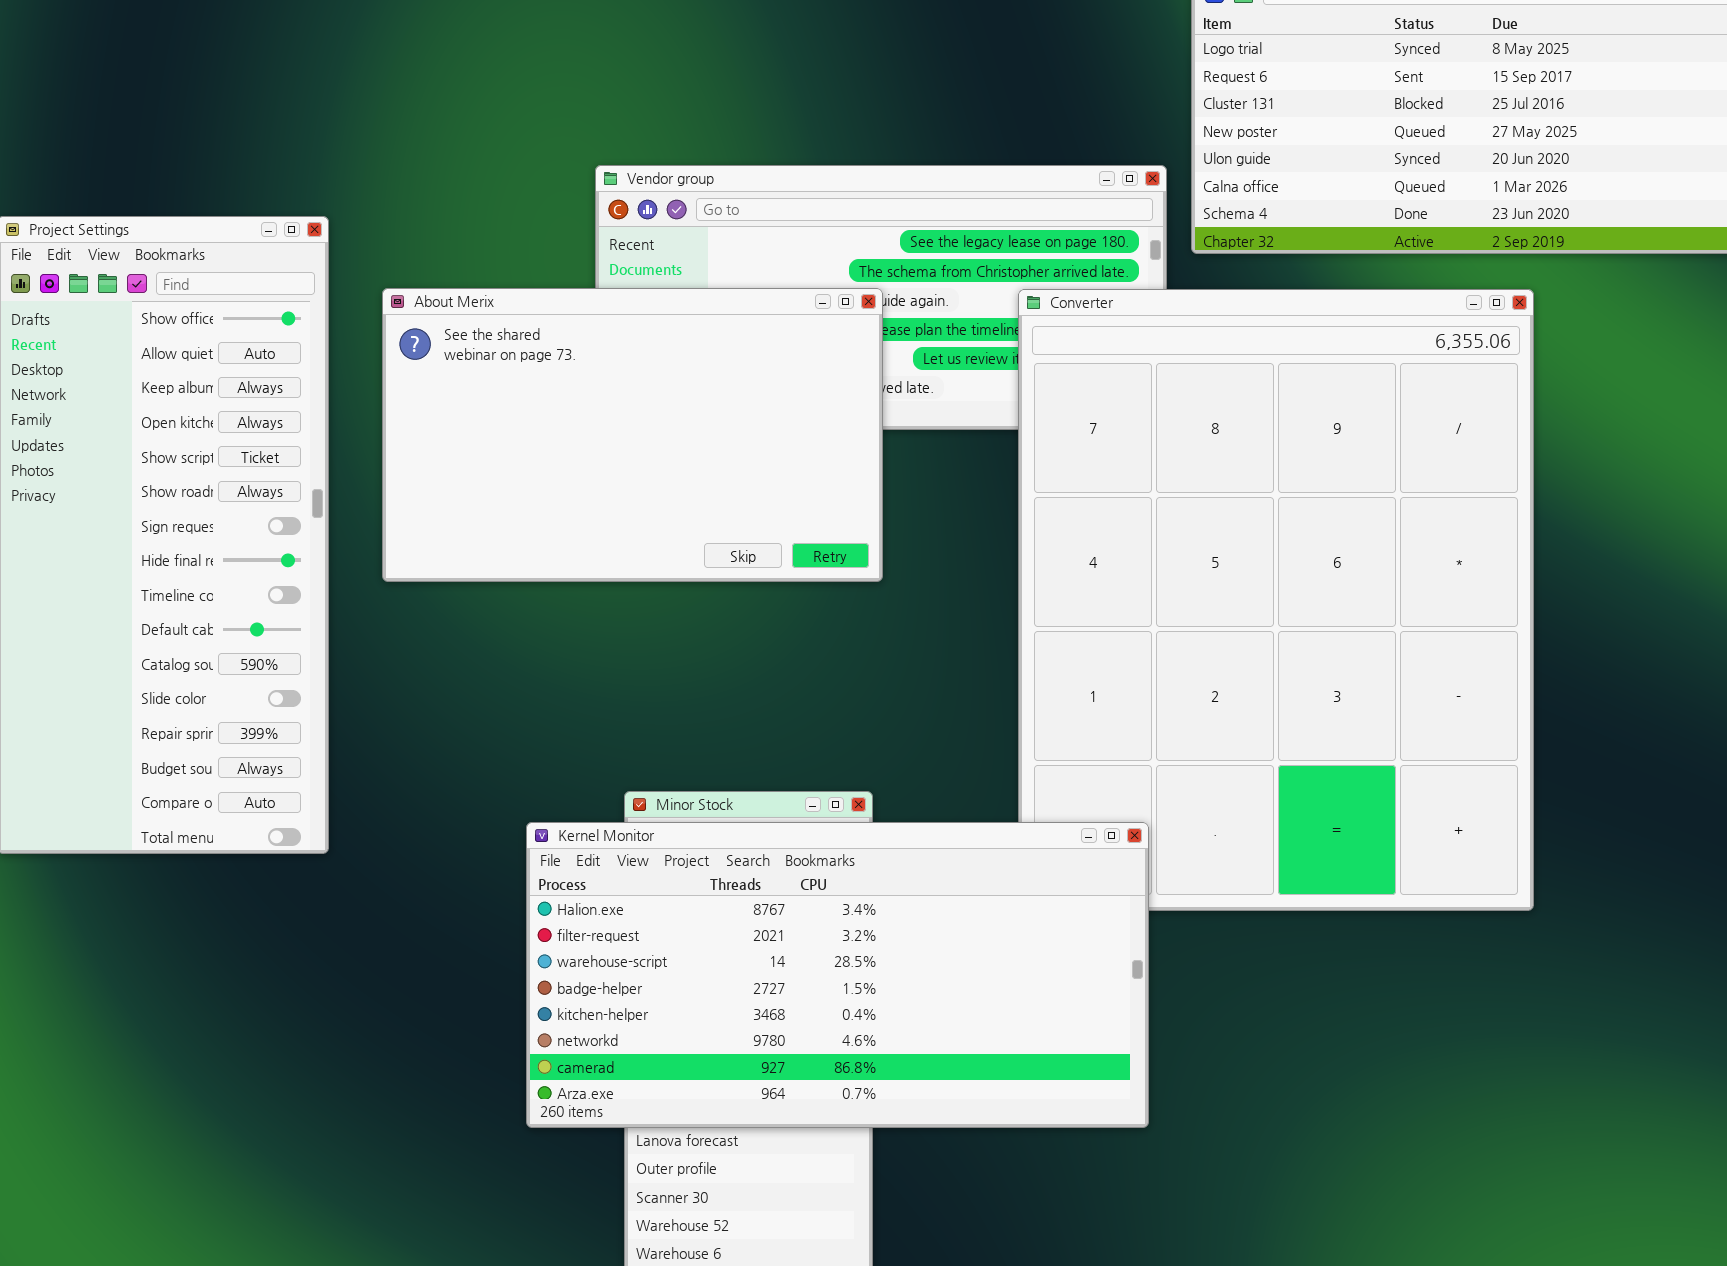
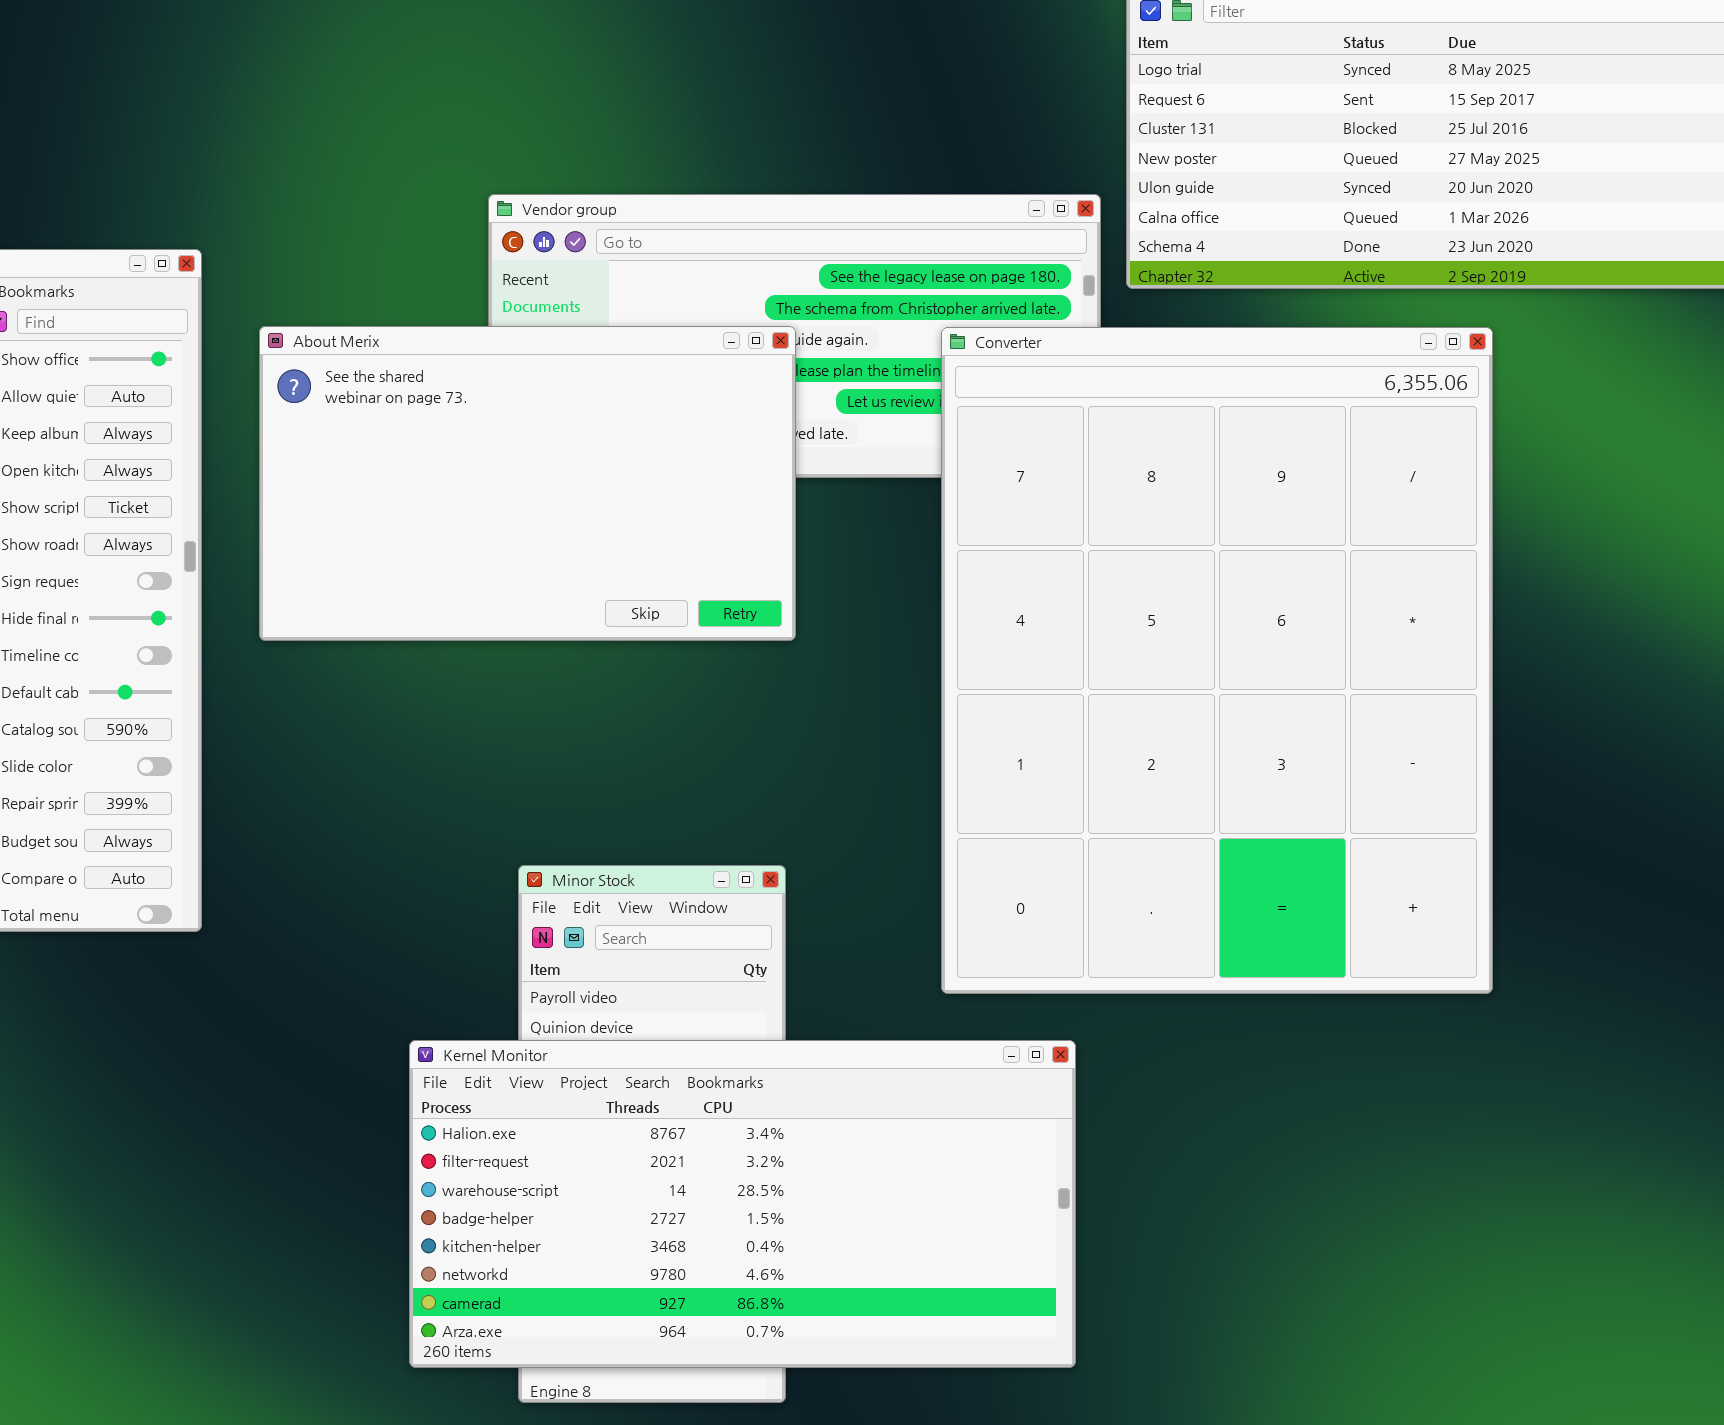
Kernel Monitor: [526,822,1149,1128] -> [409,1040,1076,1368], moved

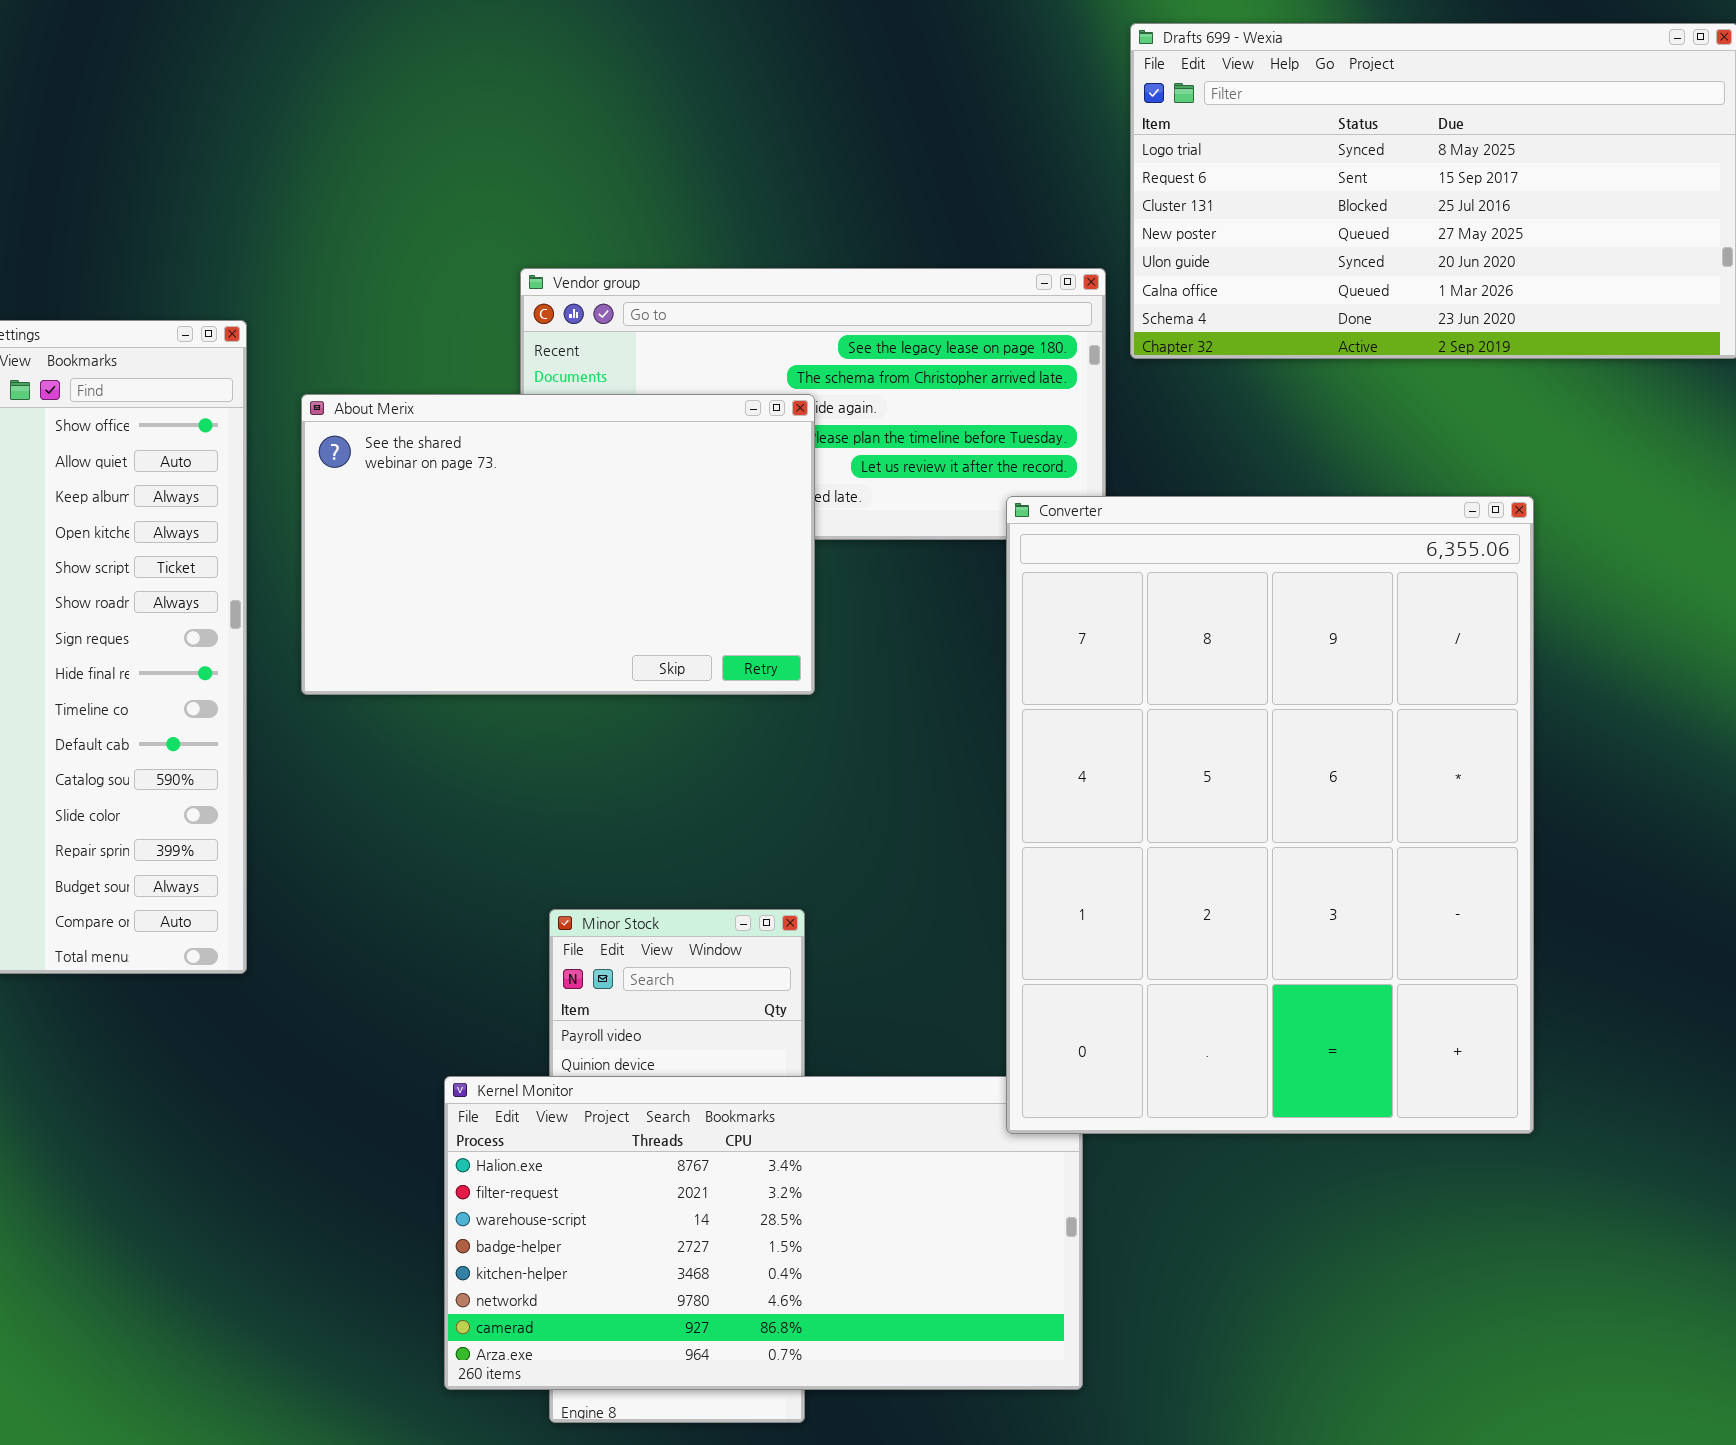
Converter: [941,327,1493,994] -> [1006,496,1534,1134], moved

